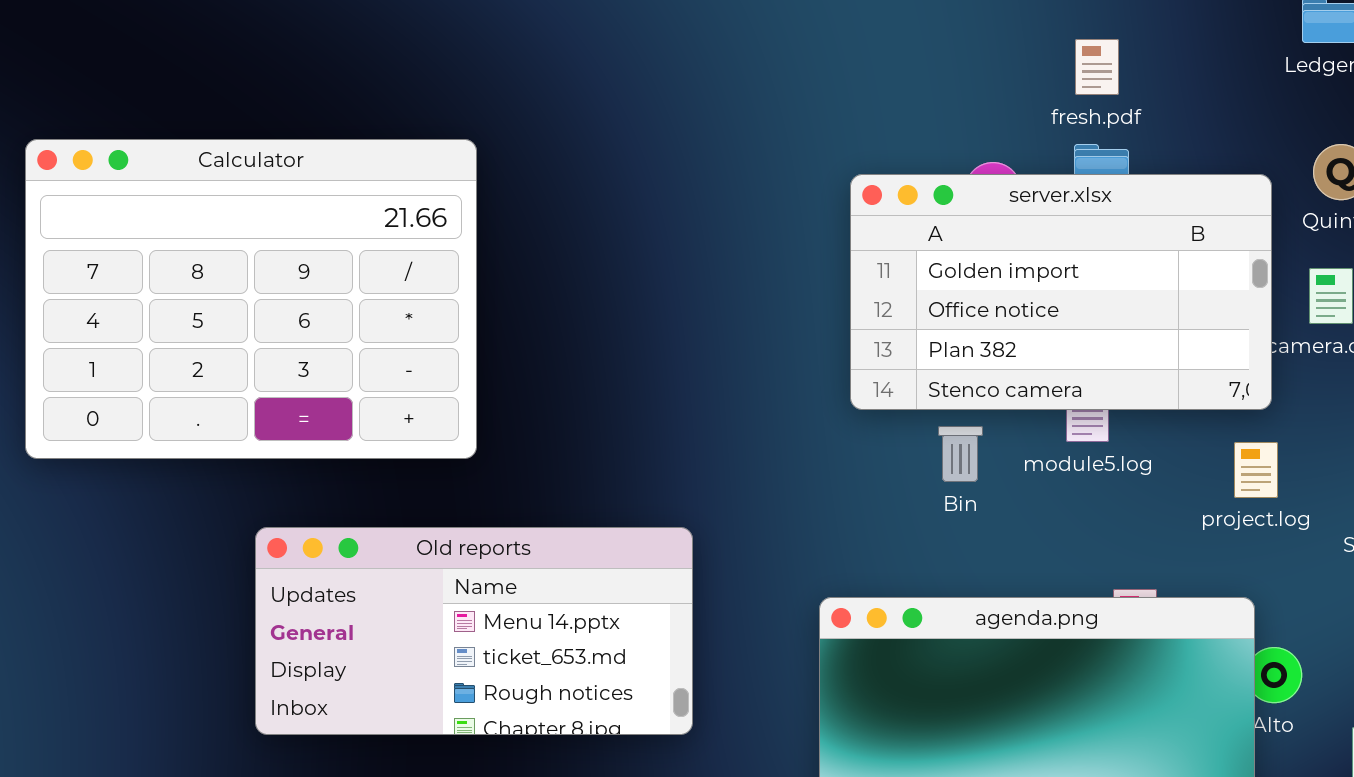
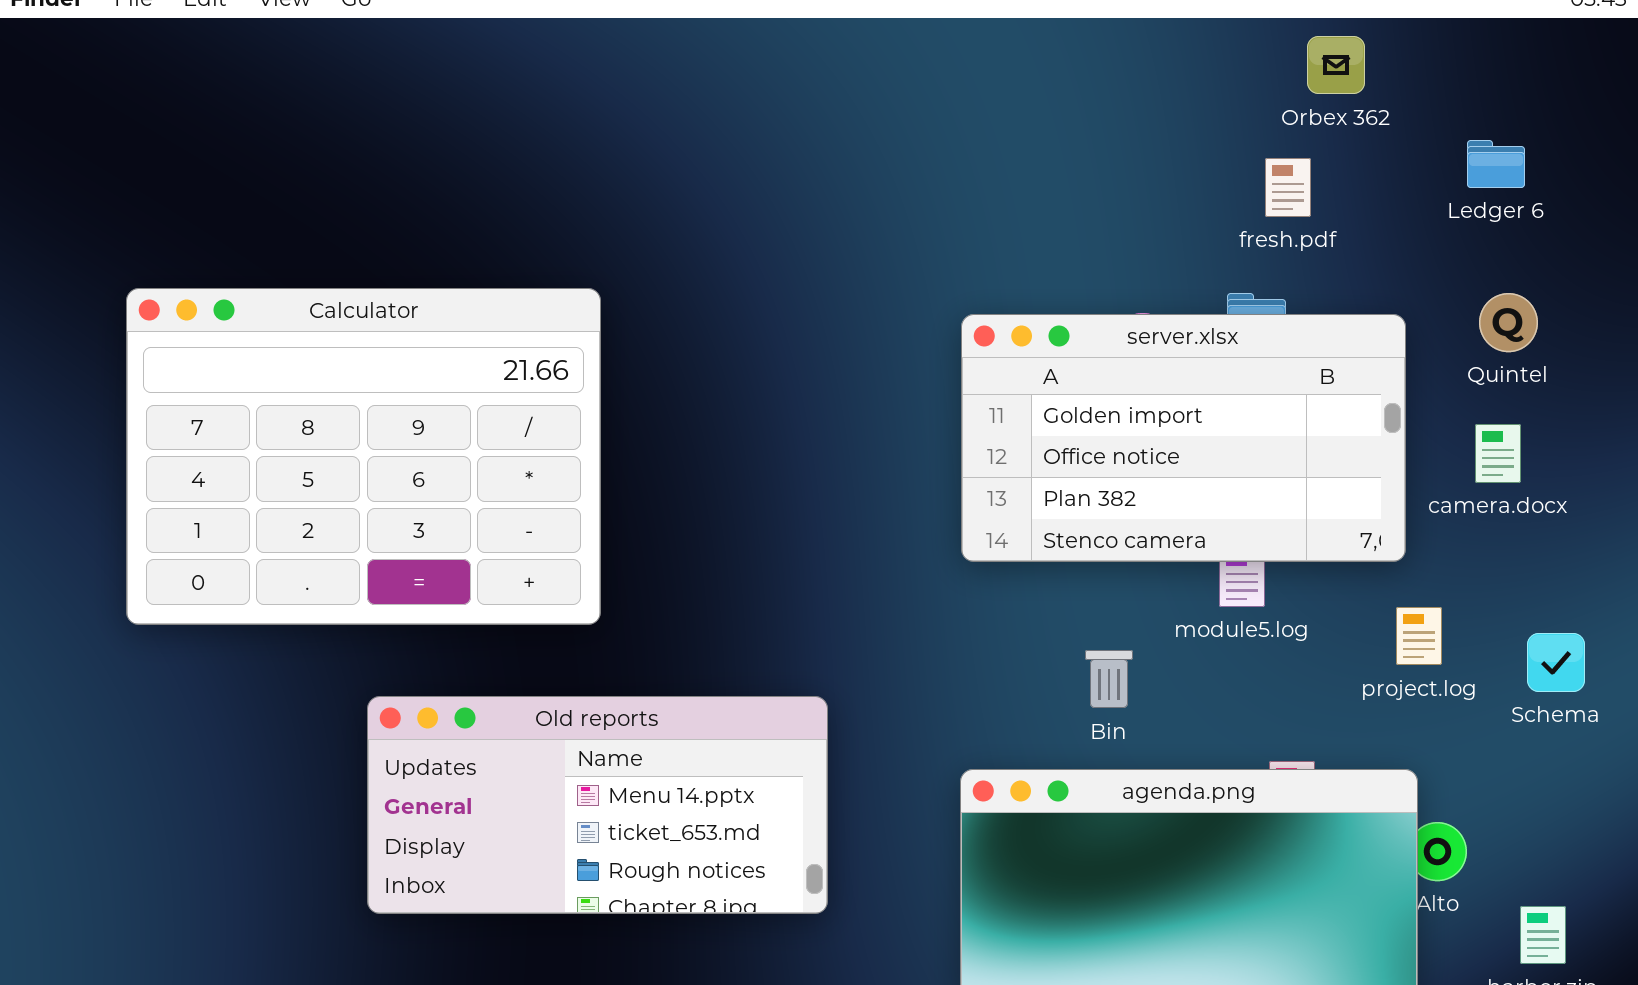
fresh.pdf: [1075,39,1119,95] -> [1265,158,1311,217], moved
server.xlsx: [850,174,1272,410] -> [961,314,1406,562], moved
Bin: [938,426,983,482] -> [1085,650,1133,708], moved

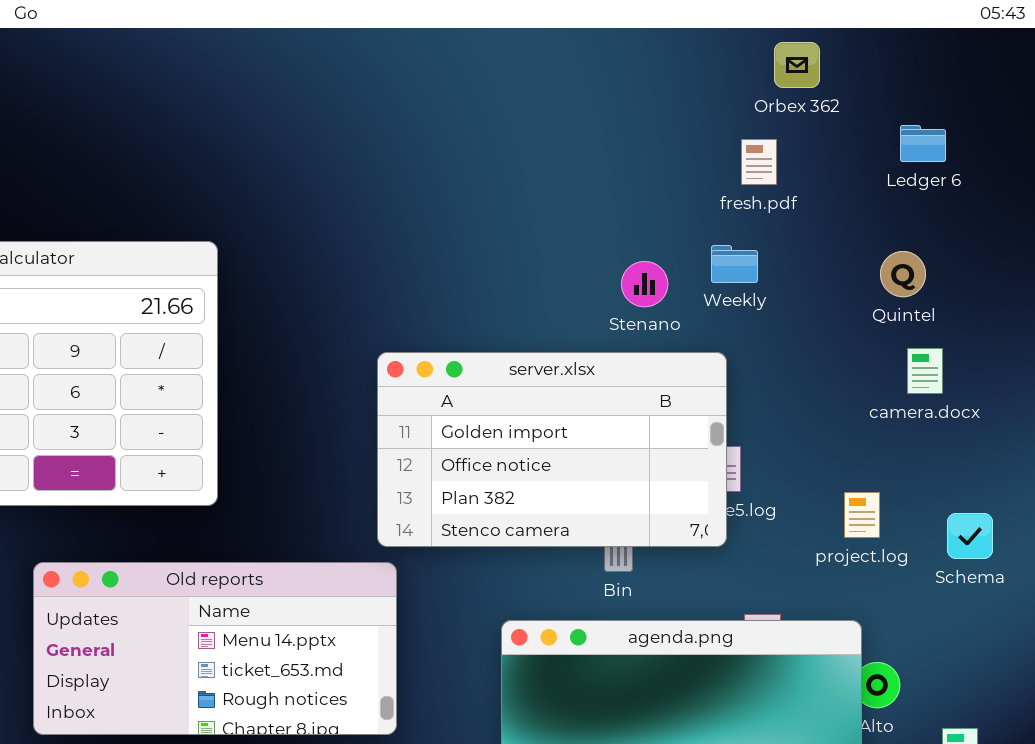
Quintel: [1479,293,1538,352] -> [880,251,926,297], moved
server.xlsx: [961,314,1406,562] -> [377,352,727,547], moved

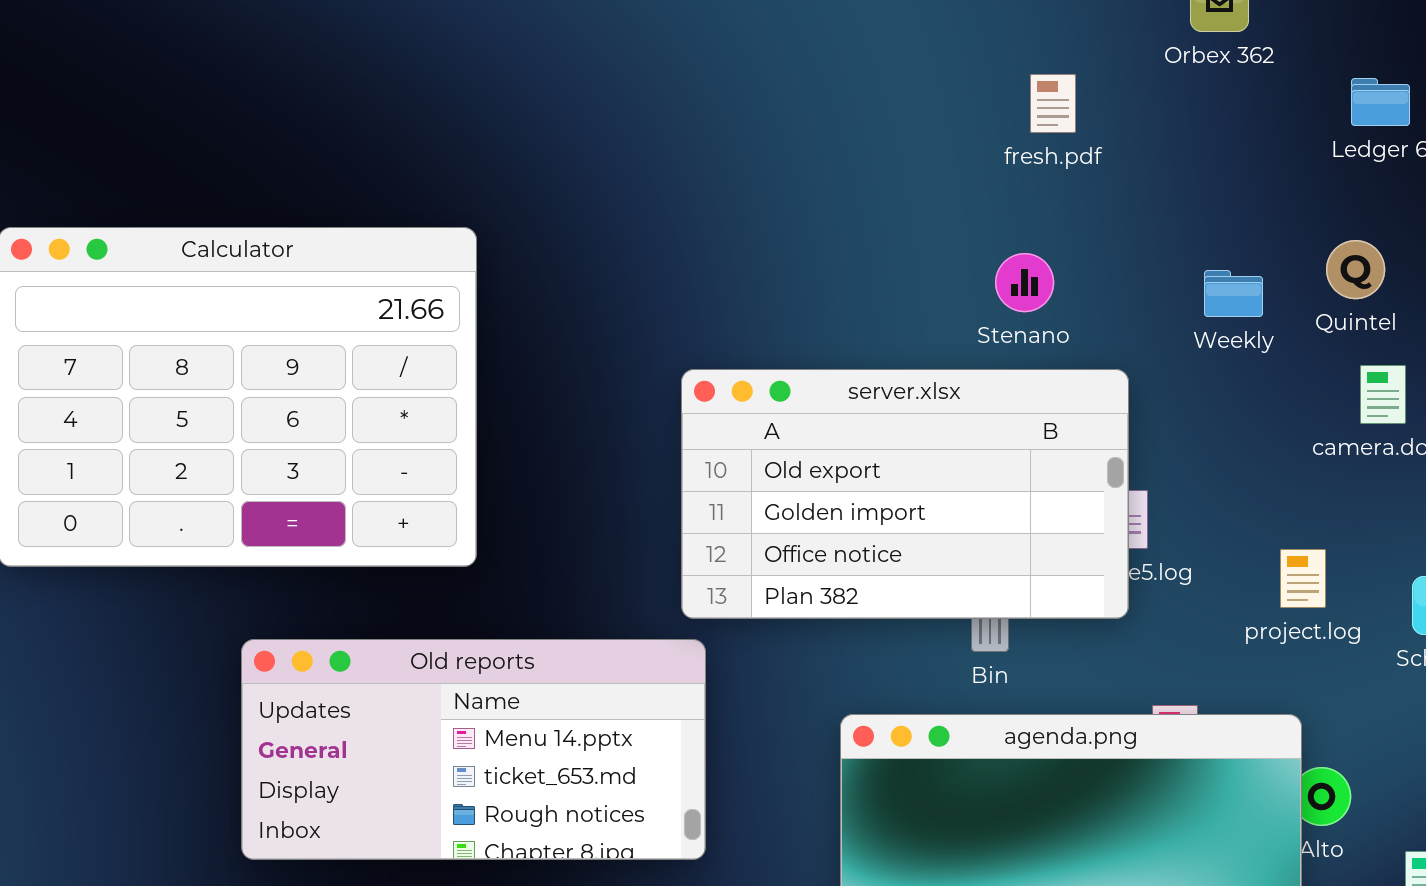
fresh.pdf: [741,139,777,185] -> [1030,74,1076,133], moved
Weekly: [711,245,758,283] -> [1204,270,1263,317], moved
server.xlsx: [377,352,727,547] -> [681,369,1129,619], scrolled up 1 row

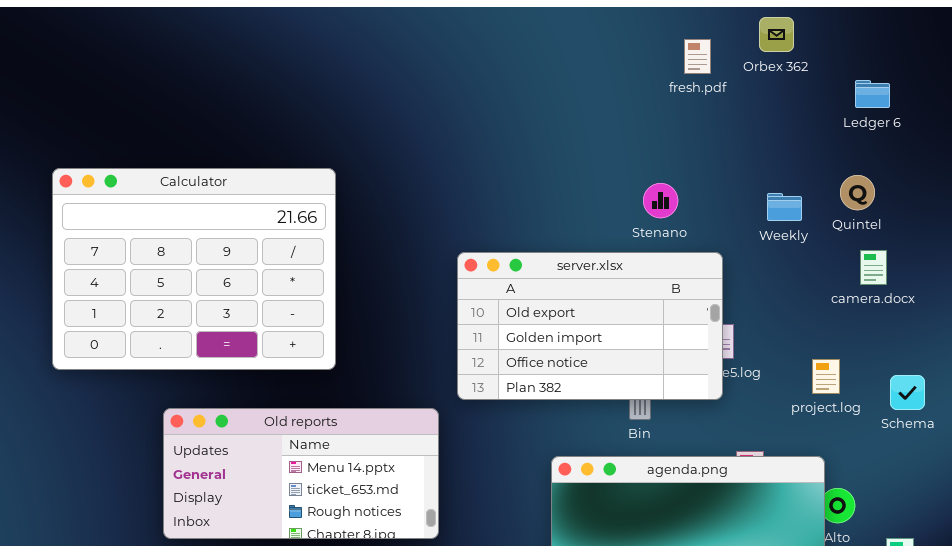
fresh.pdf: [1030,74,1076,133] -> [684,39,711,74], moved
Old reports: [241,639,706,860] -> [163,408,439,539], moved

